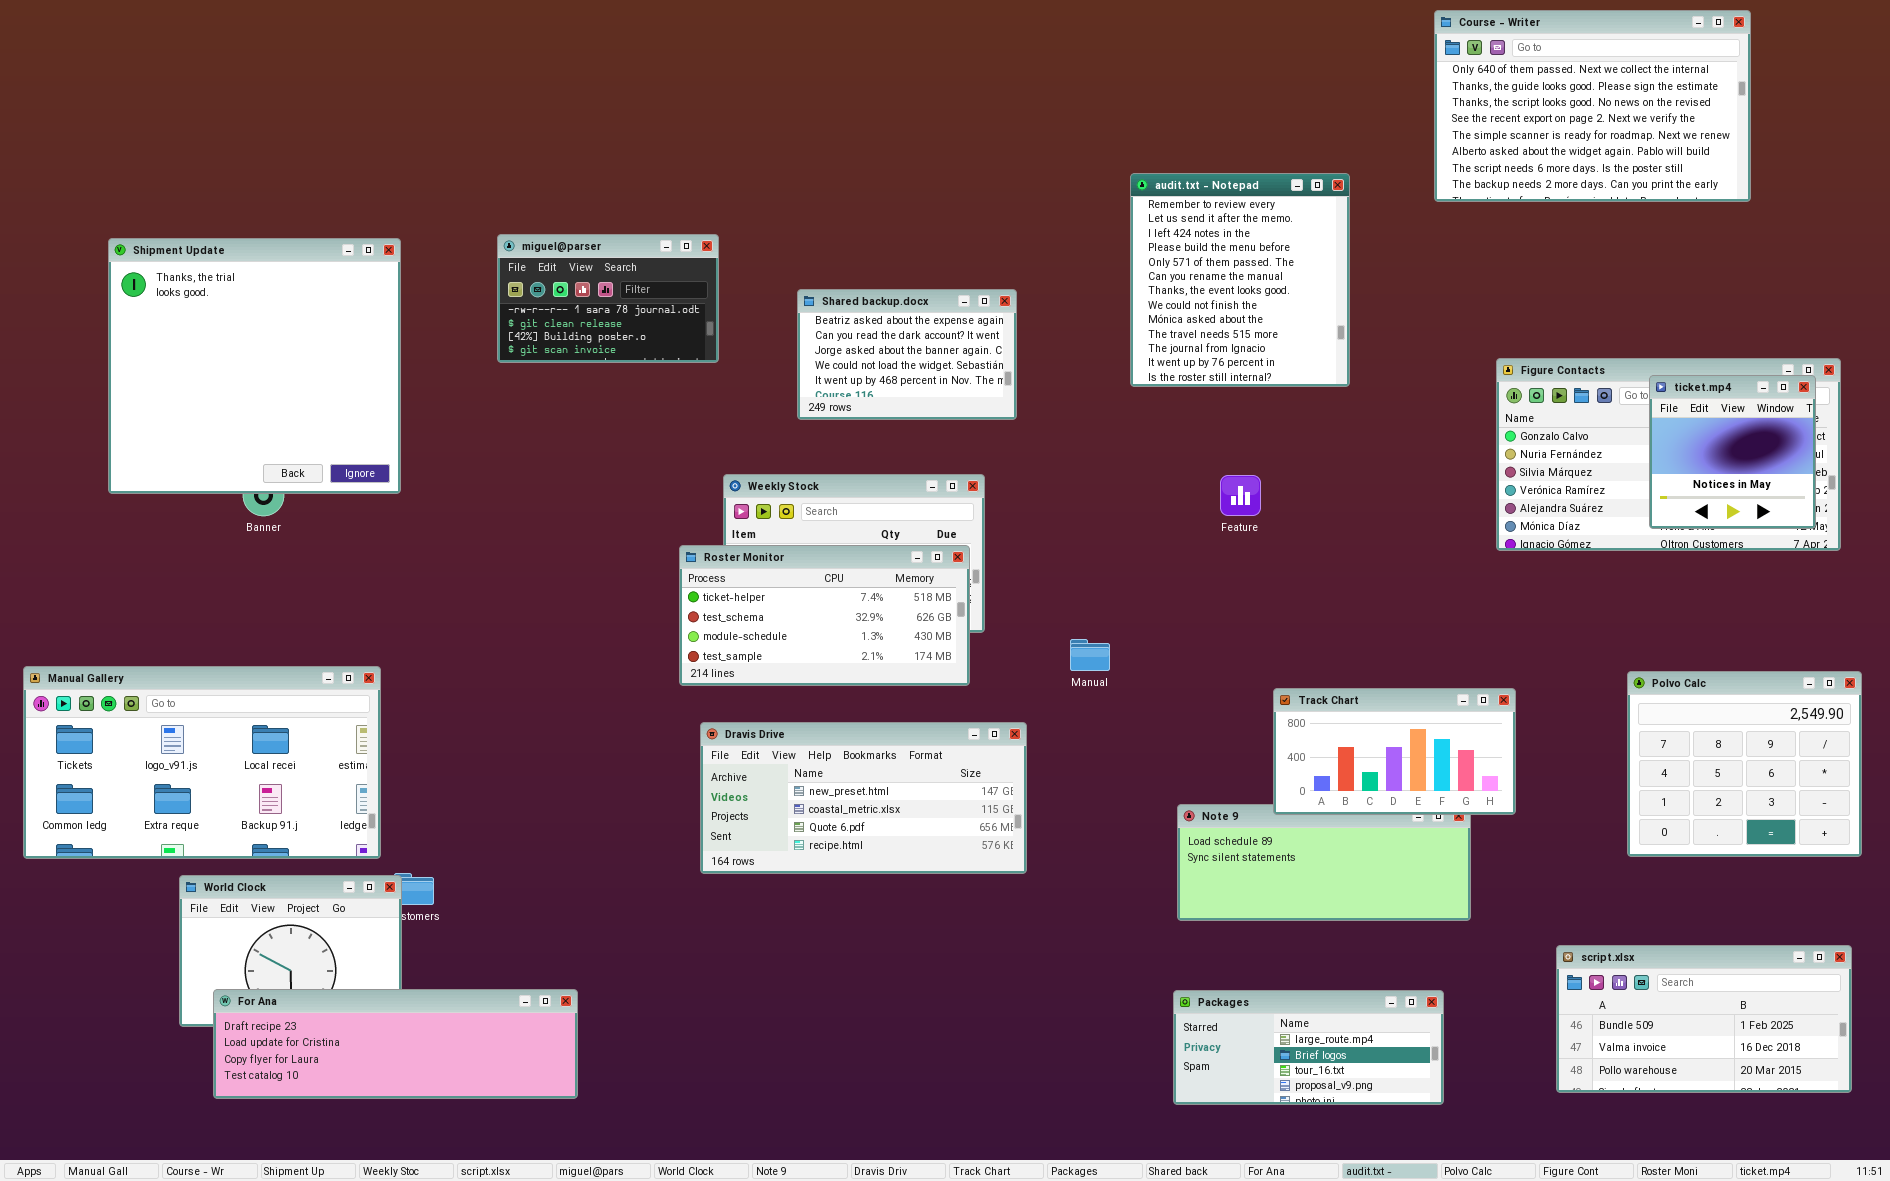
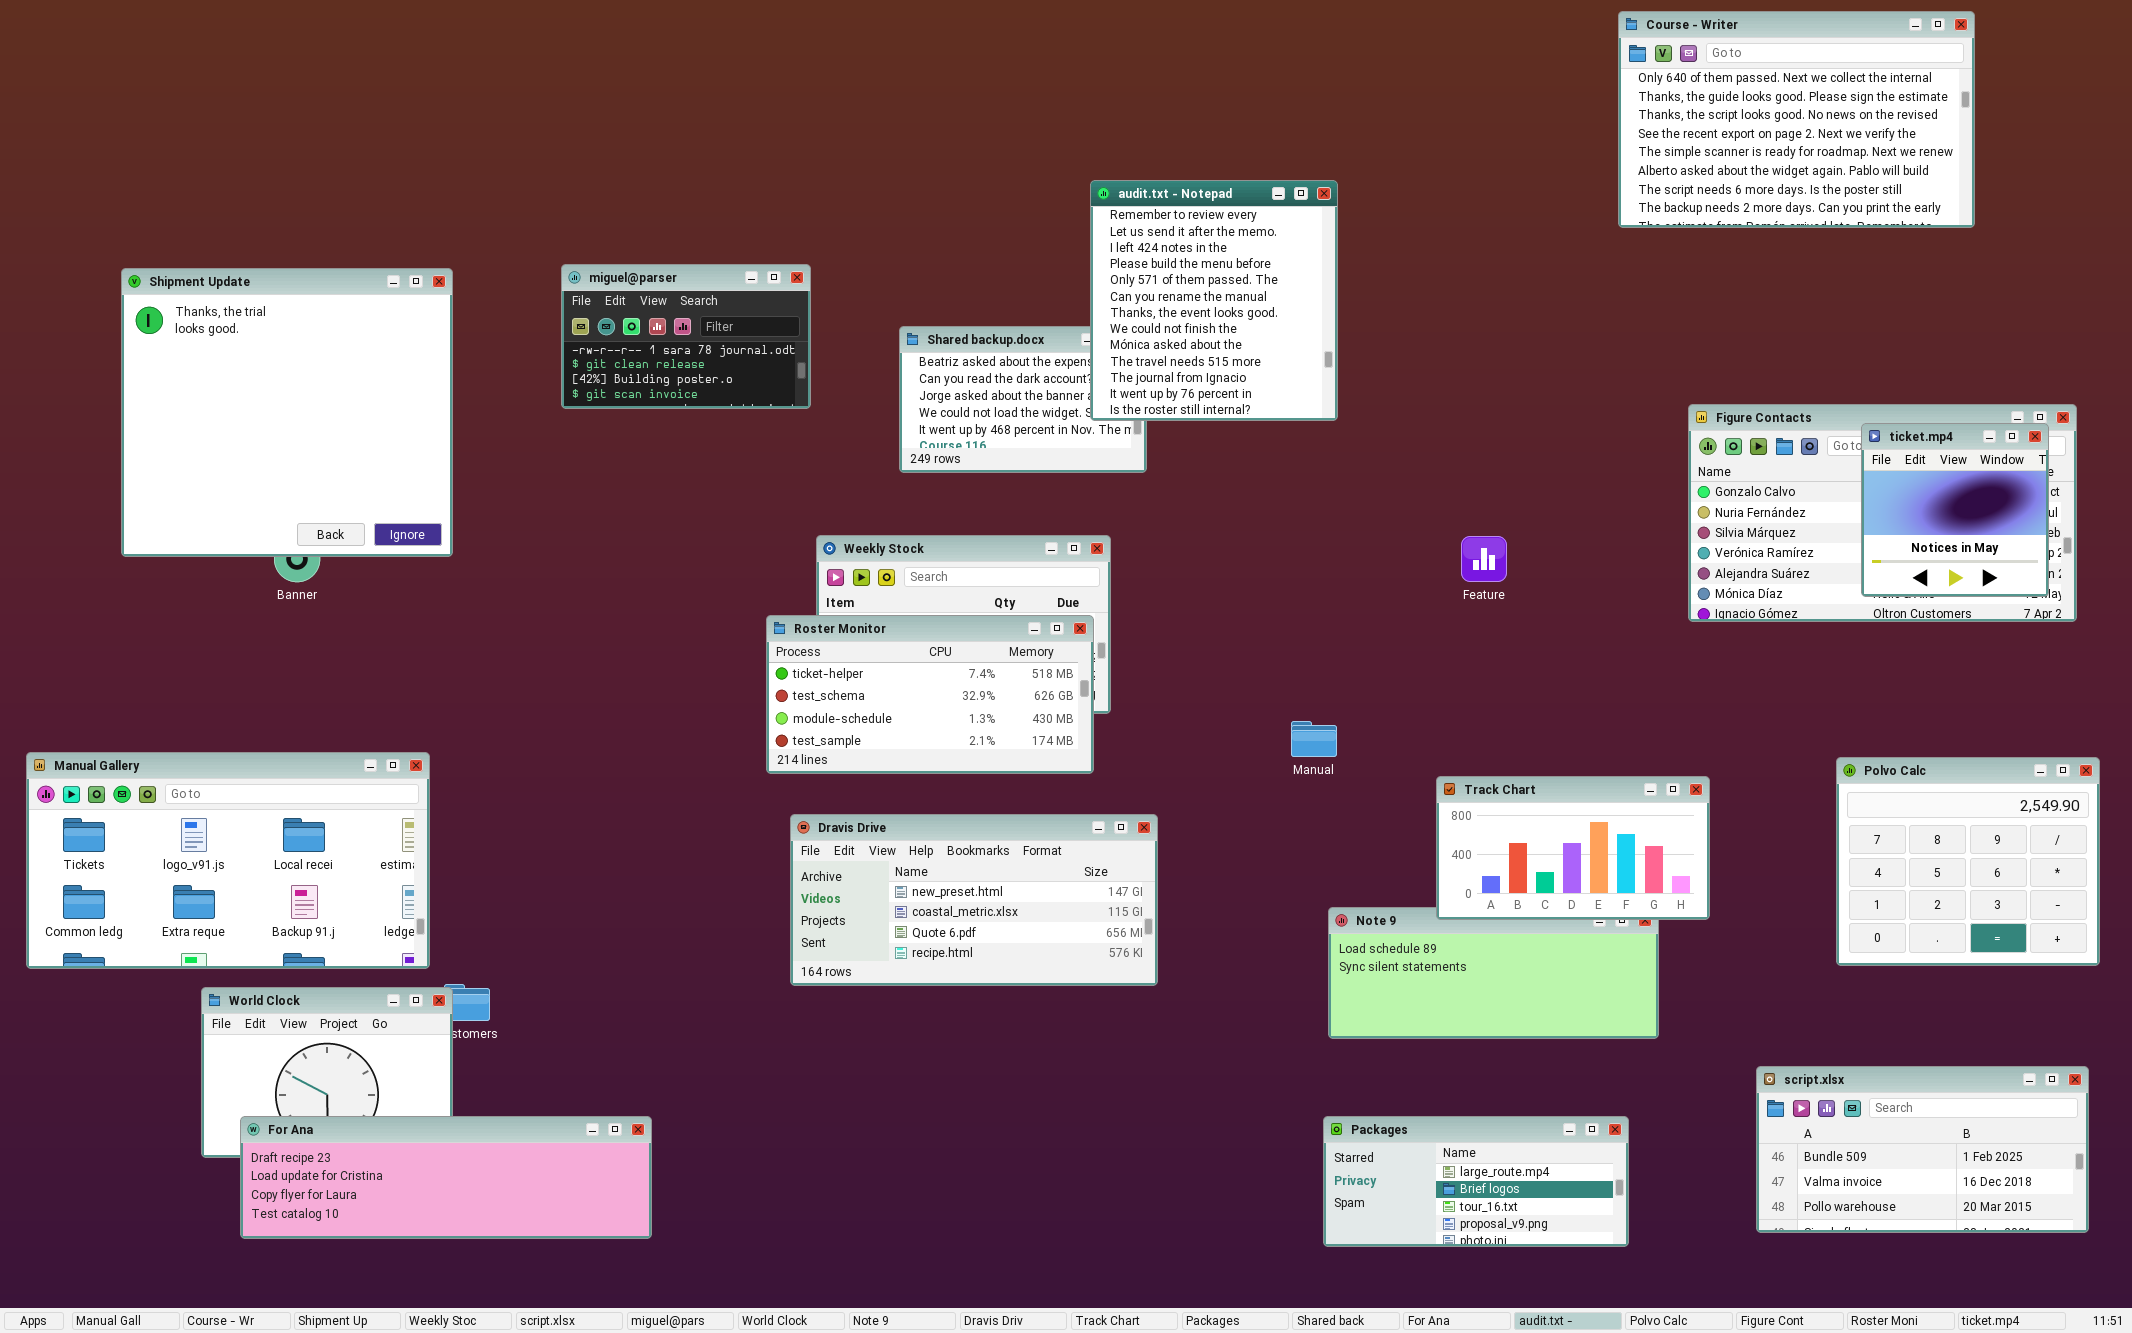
audit.txt - Notepad: [1130,173,1350,387] -> [1090,180,1338,421], moved
Feature: [1220,475,1261,516] -> [1461,536,1507,582], moved
Manual: [1070,639,1110,671] -> [1291,721,1337,757], moved

